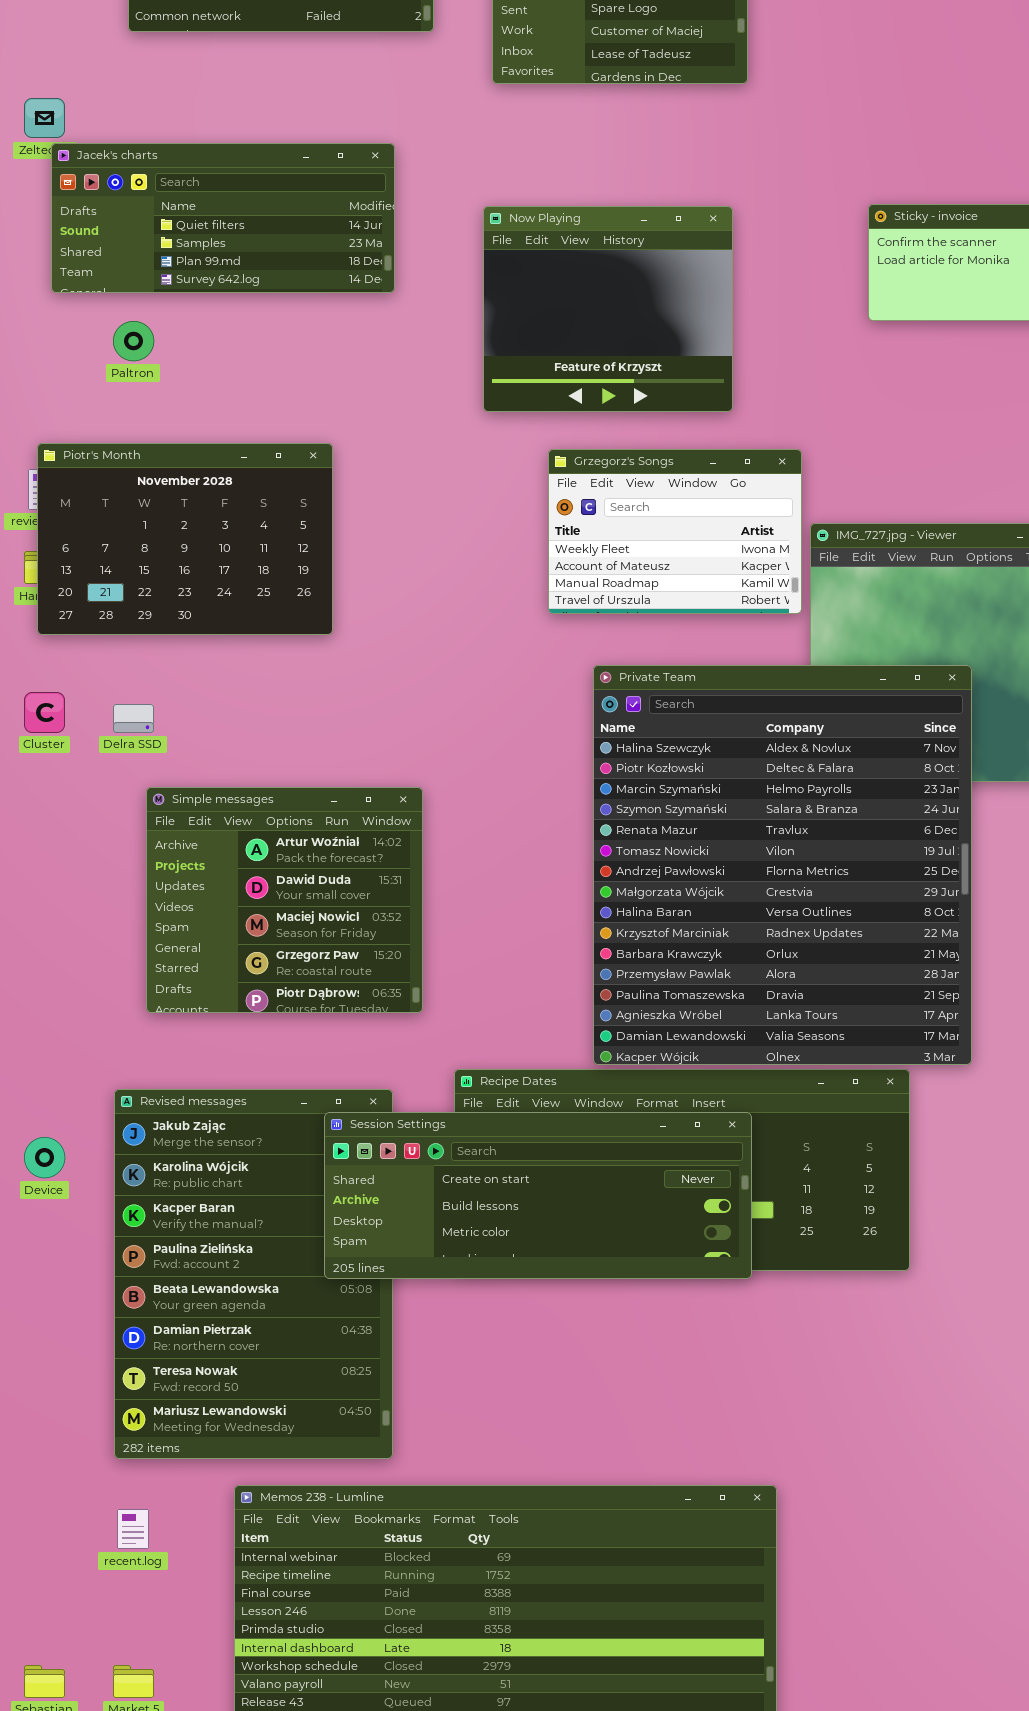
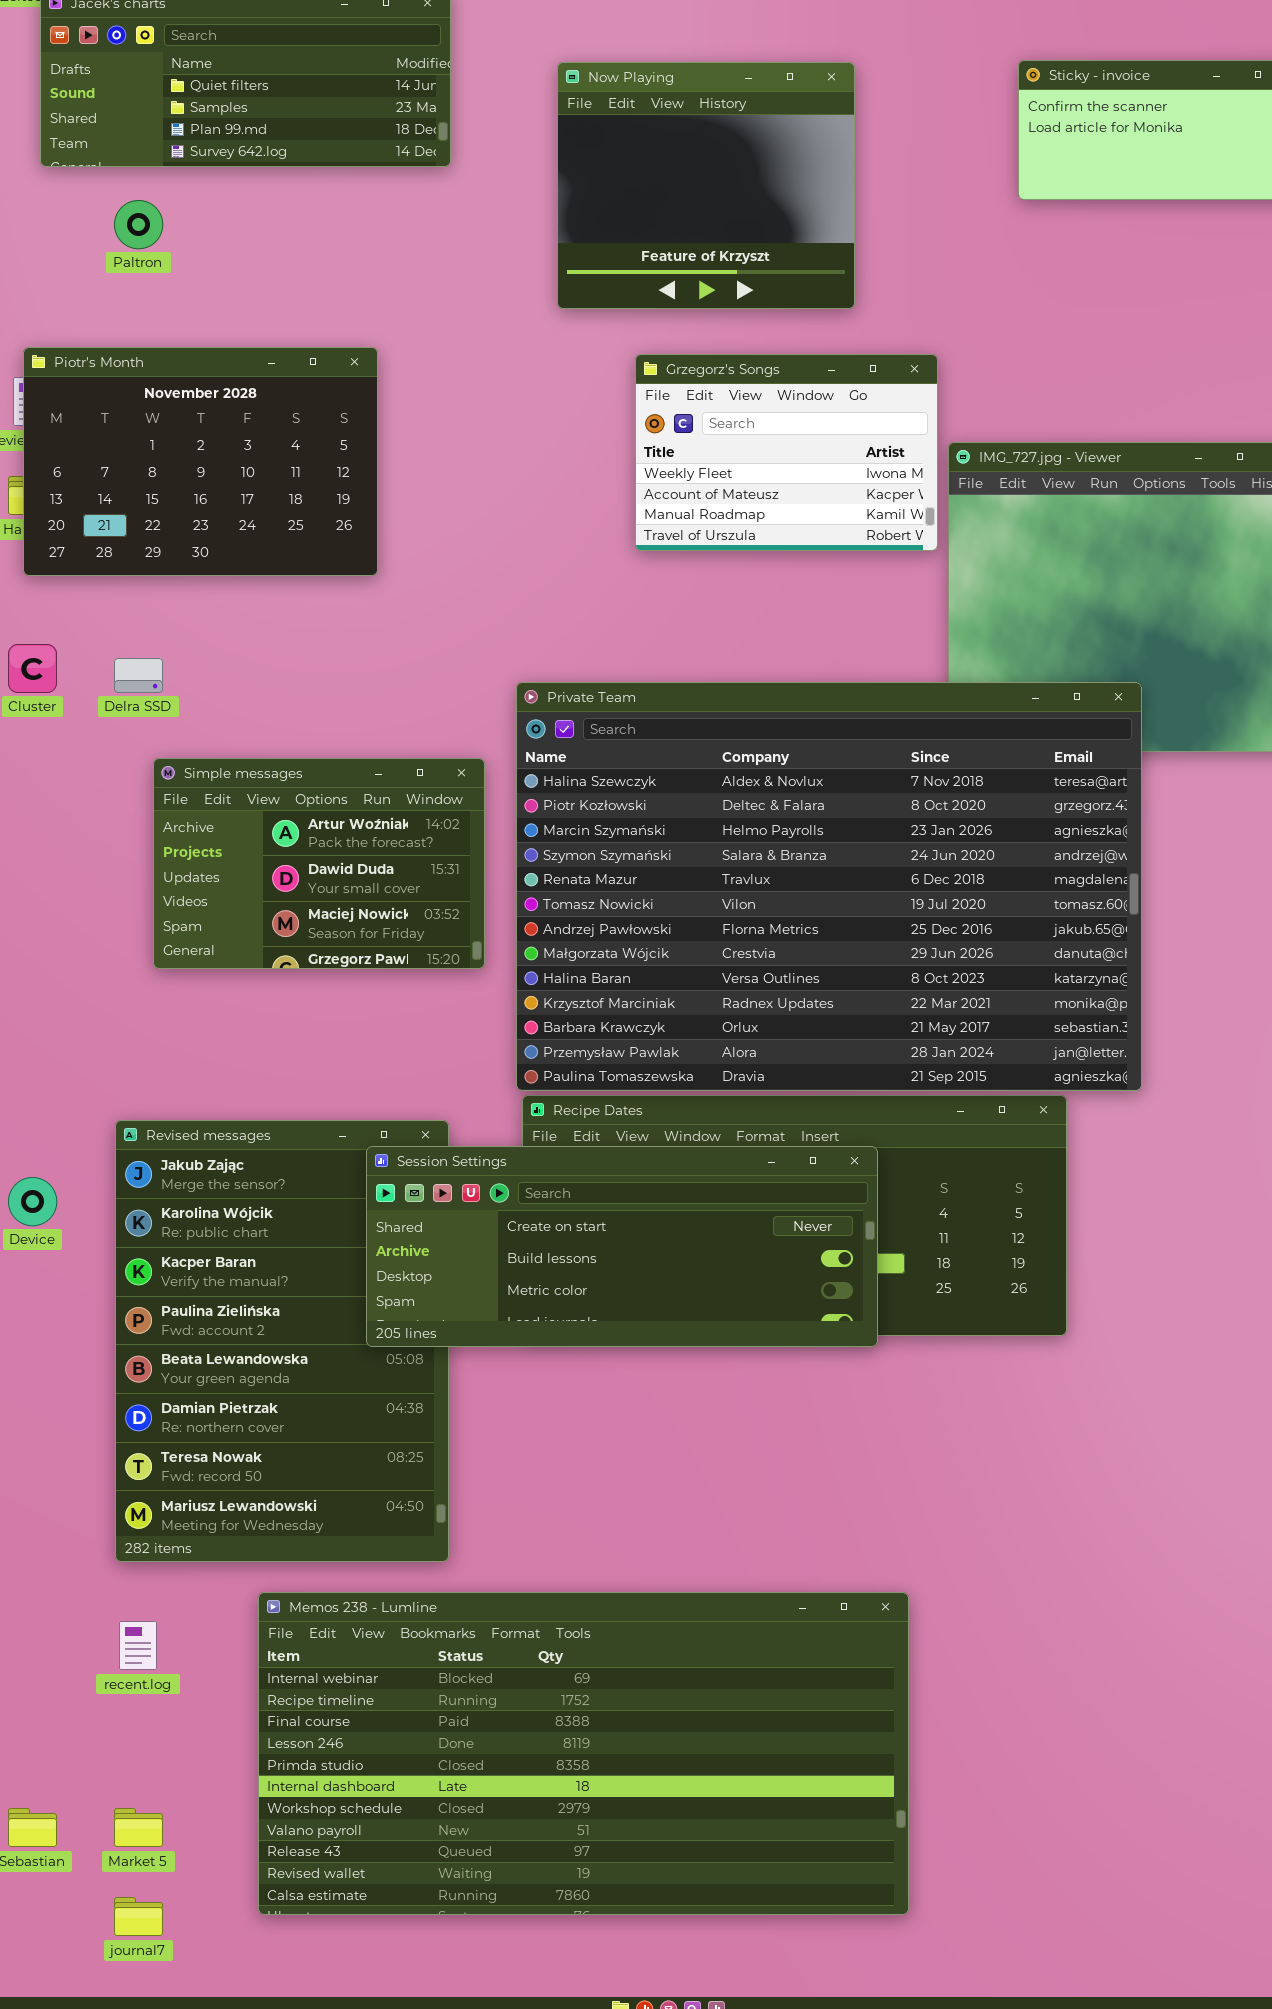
Private Team: [593,665,972,1065] -> [516,682,1142,1091], resized
Simple messages: [146,787,423,1013] -> [153,758,485,969], resized

